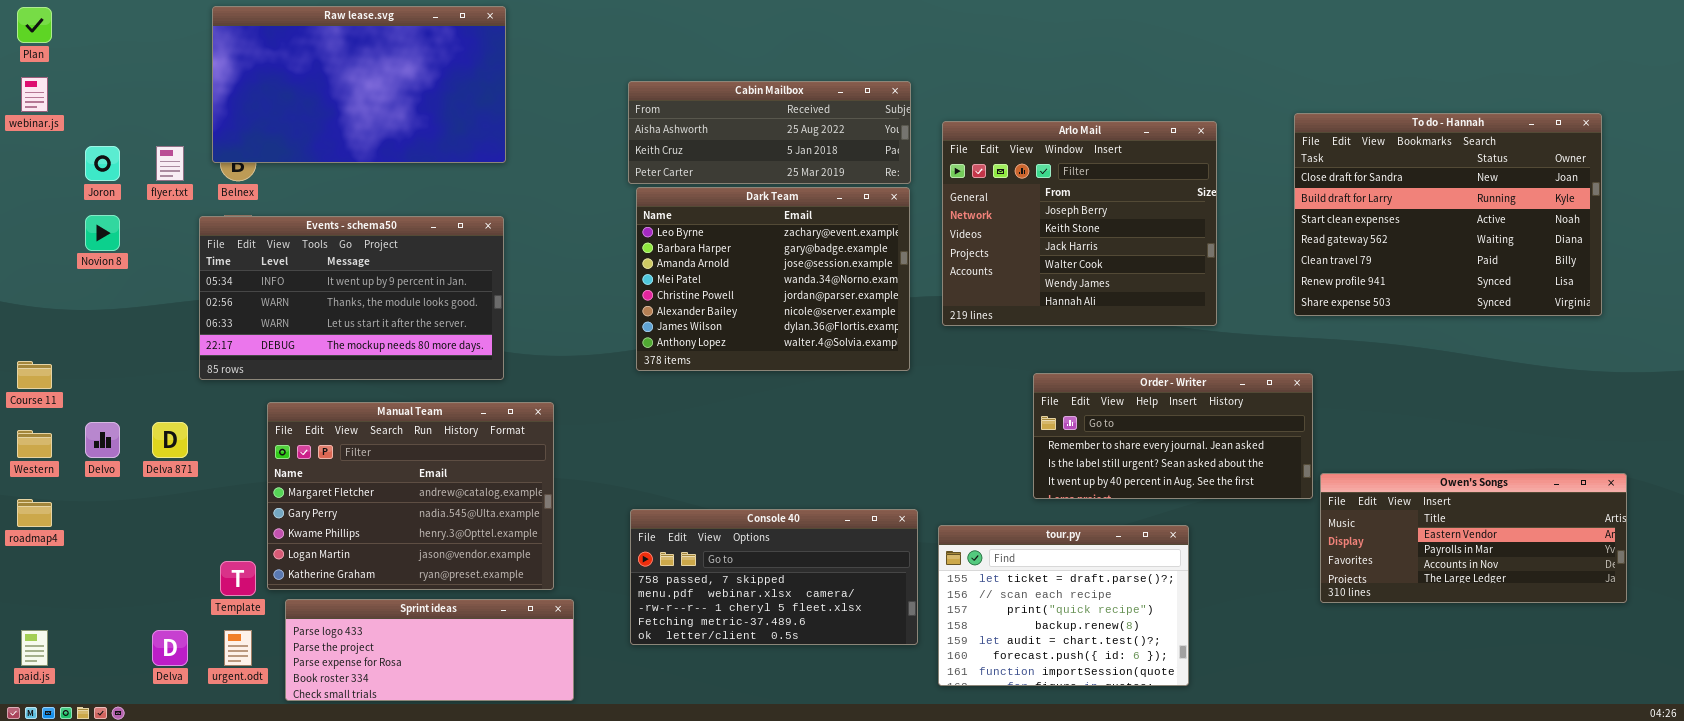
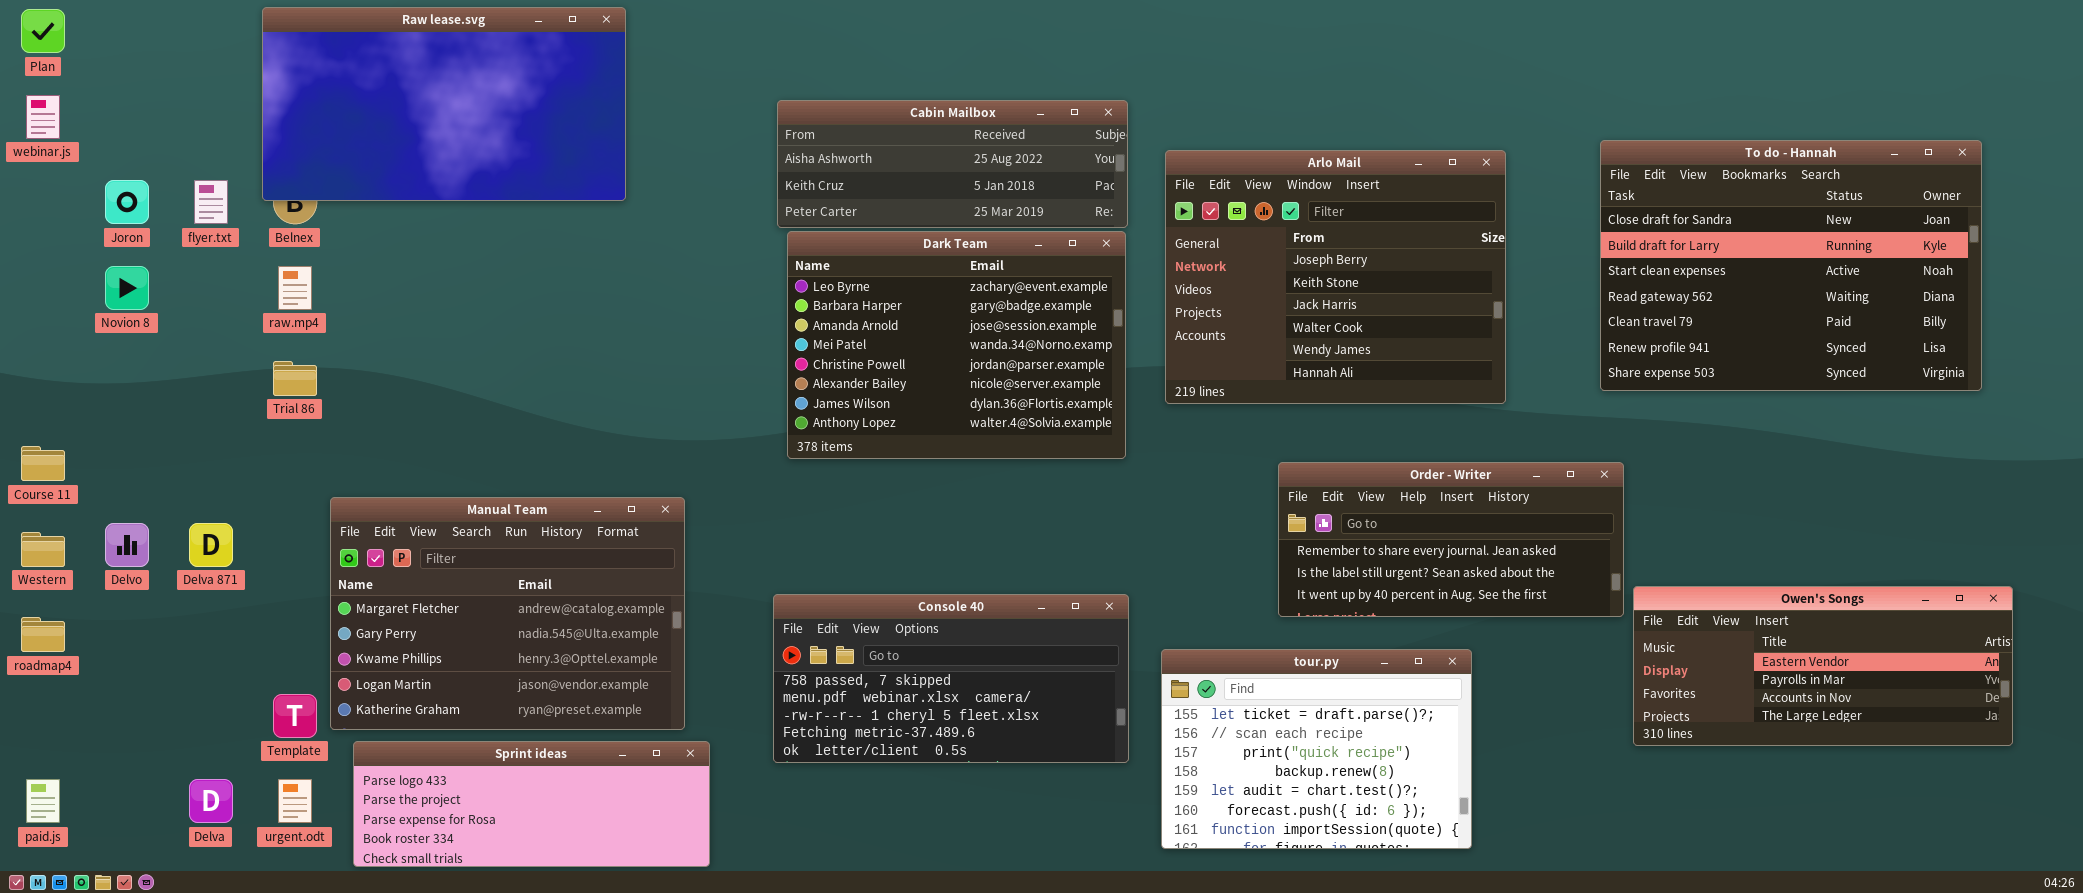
Events - schema50: [199,216,504,380] -> none, closed
Console 40: [630,509,918,645] -> [773,594,1129,763], moved

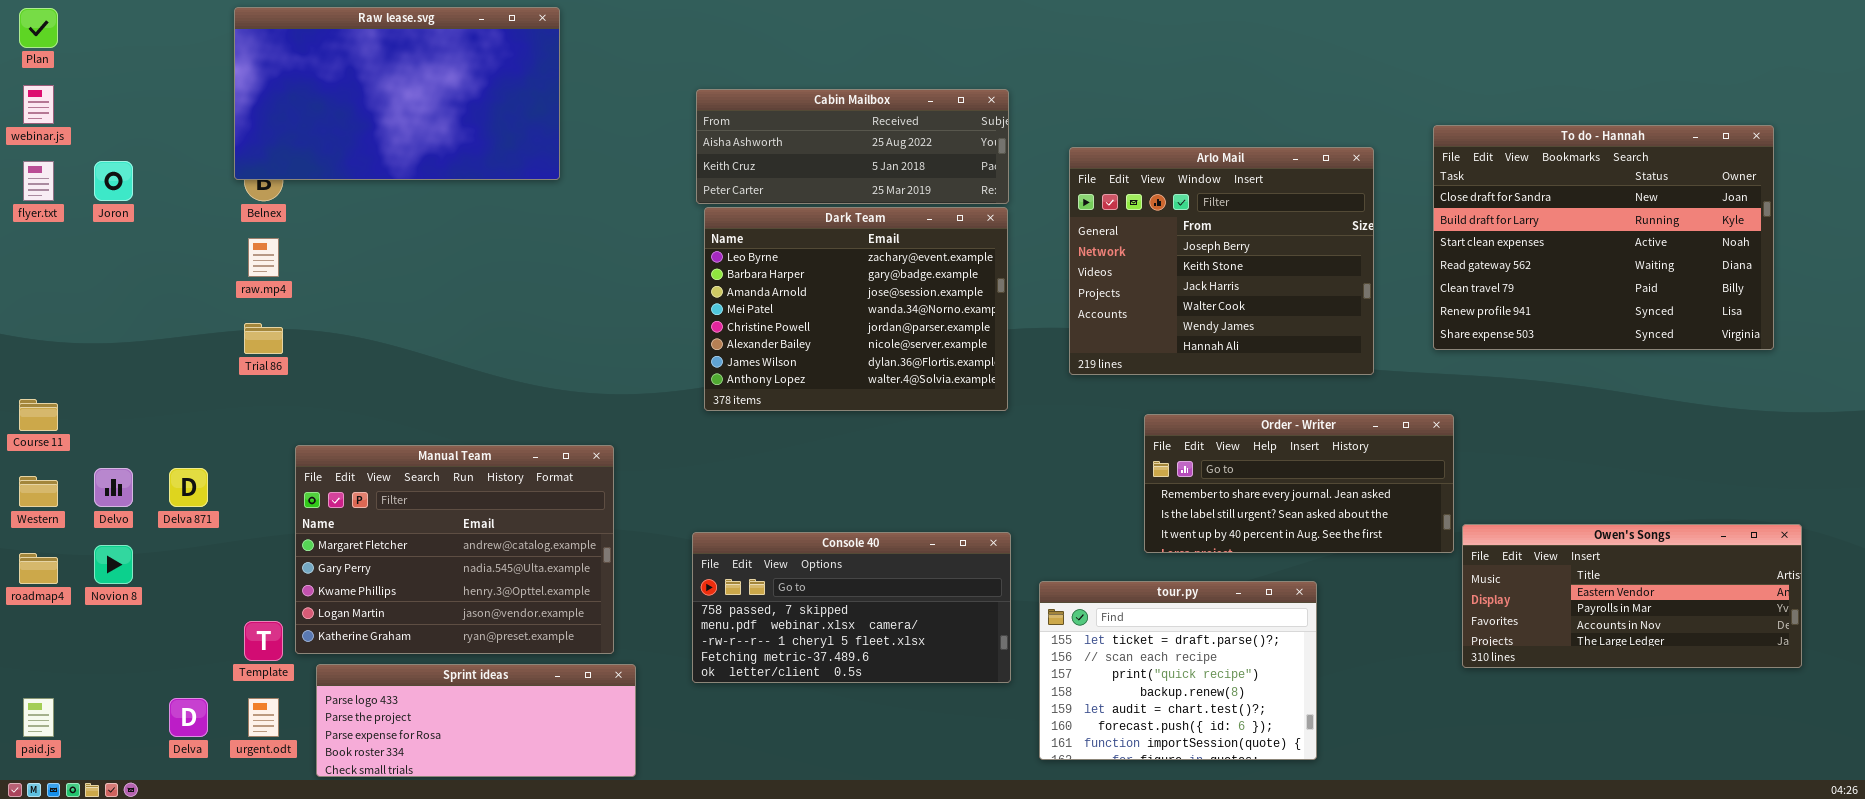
Arlo Mail: [1165,150,1506,404] -> [1069,147,1374,375], moved
flyer.txt: [194,180,228,224] -> [23,161,54,201], moved
Novion 8: [105,266,149,310] -> [94,545,133,584], moved

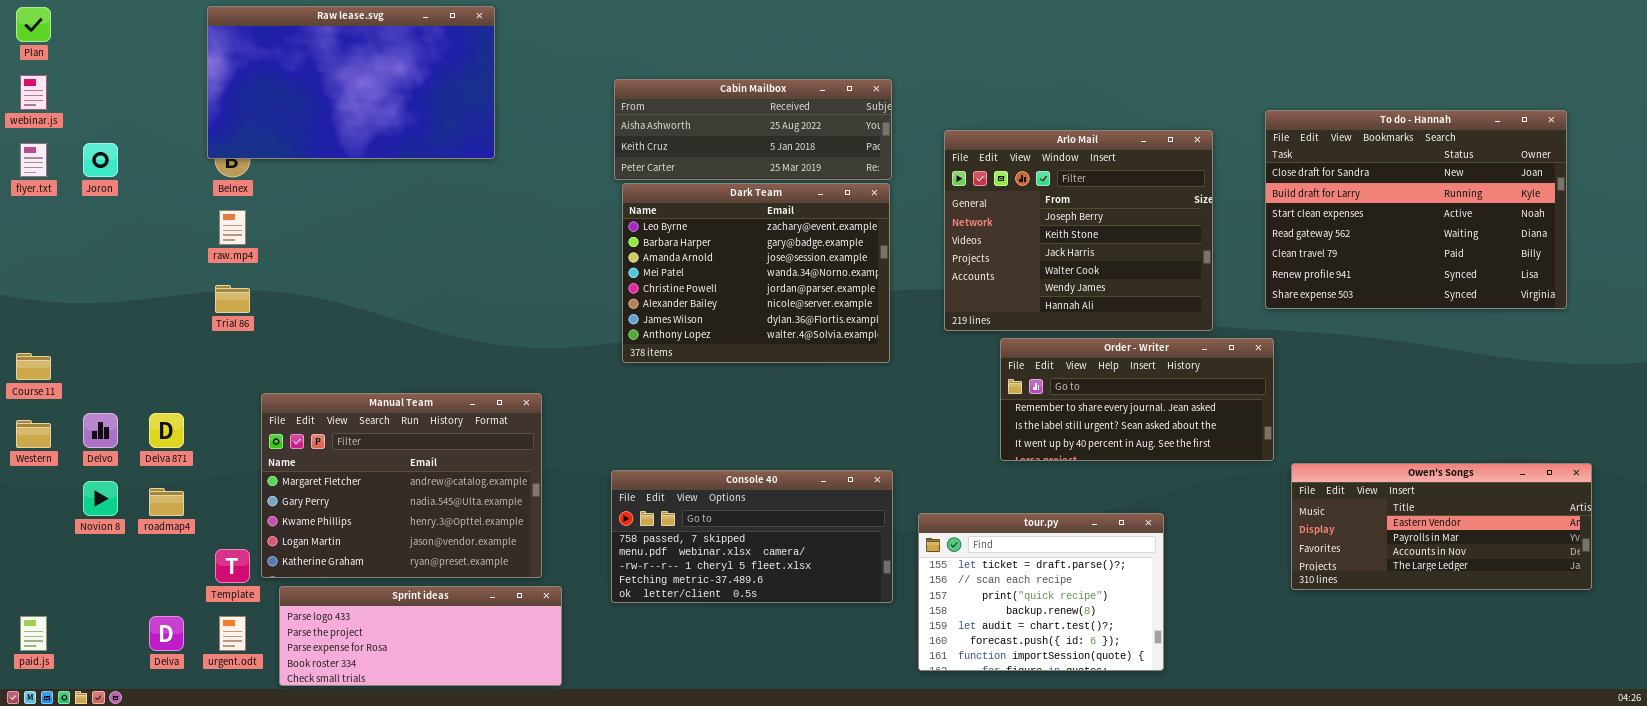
Order - Writer: [1144,414,1454,553] -> [1000,338,1274,461], moved
roadmap4: [19,553,58,584] -> [149,488,184,516], moved

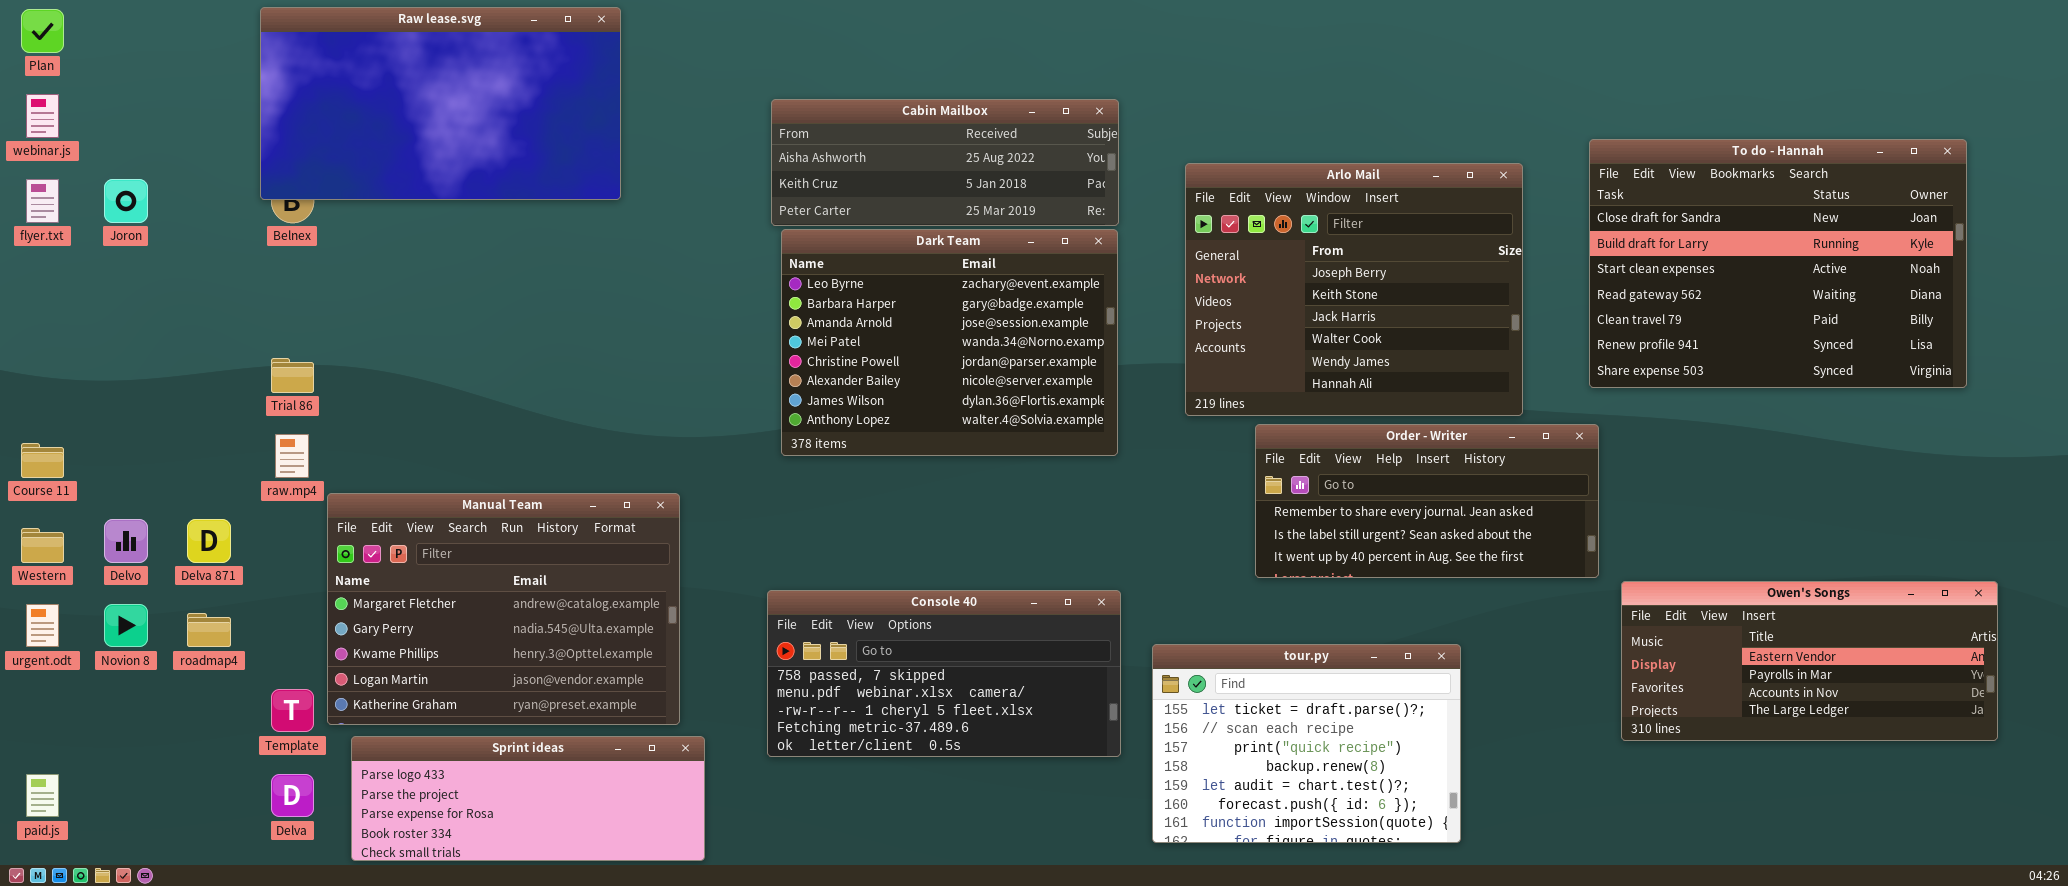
raw.mp4: [219,210,246,245] -> [275,434,309,478], moved
Delva: [149,616,184,651] -> [271,774,314,817], moved
urgent.odt: [219,616,246,651] -> [26,604,59,647], moved

